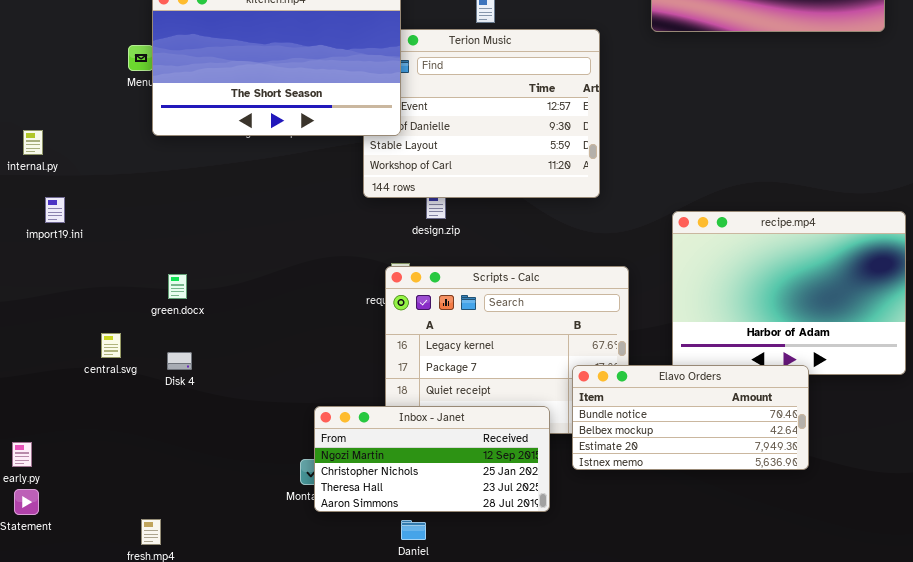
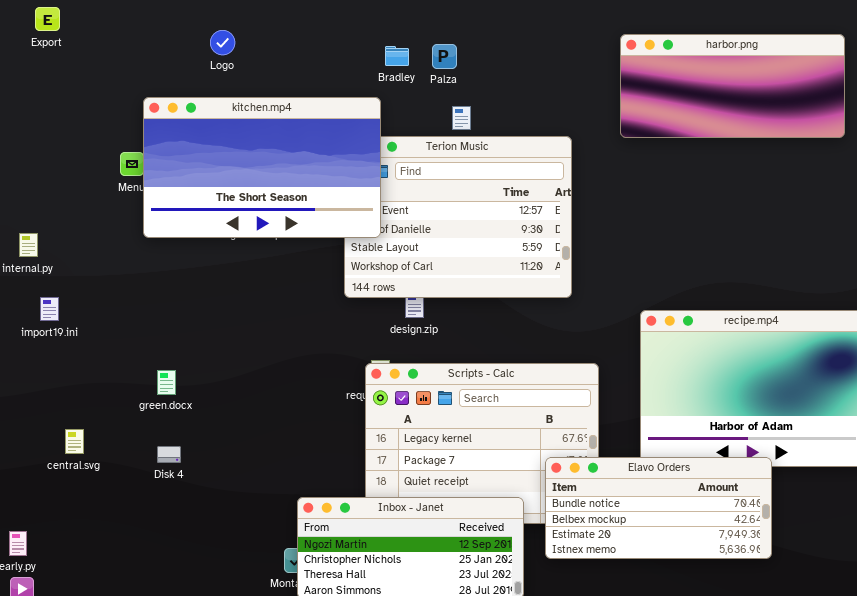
central.svg: [101,333,121,358] -> [65,429,84,454], moved

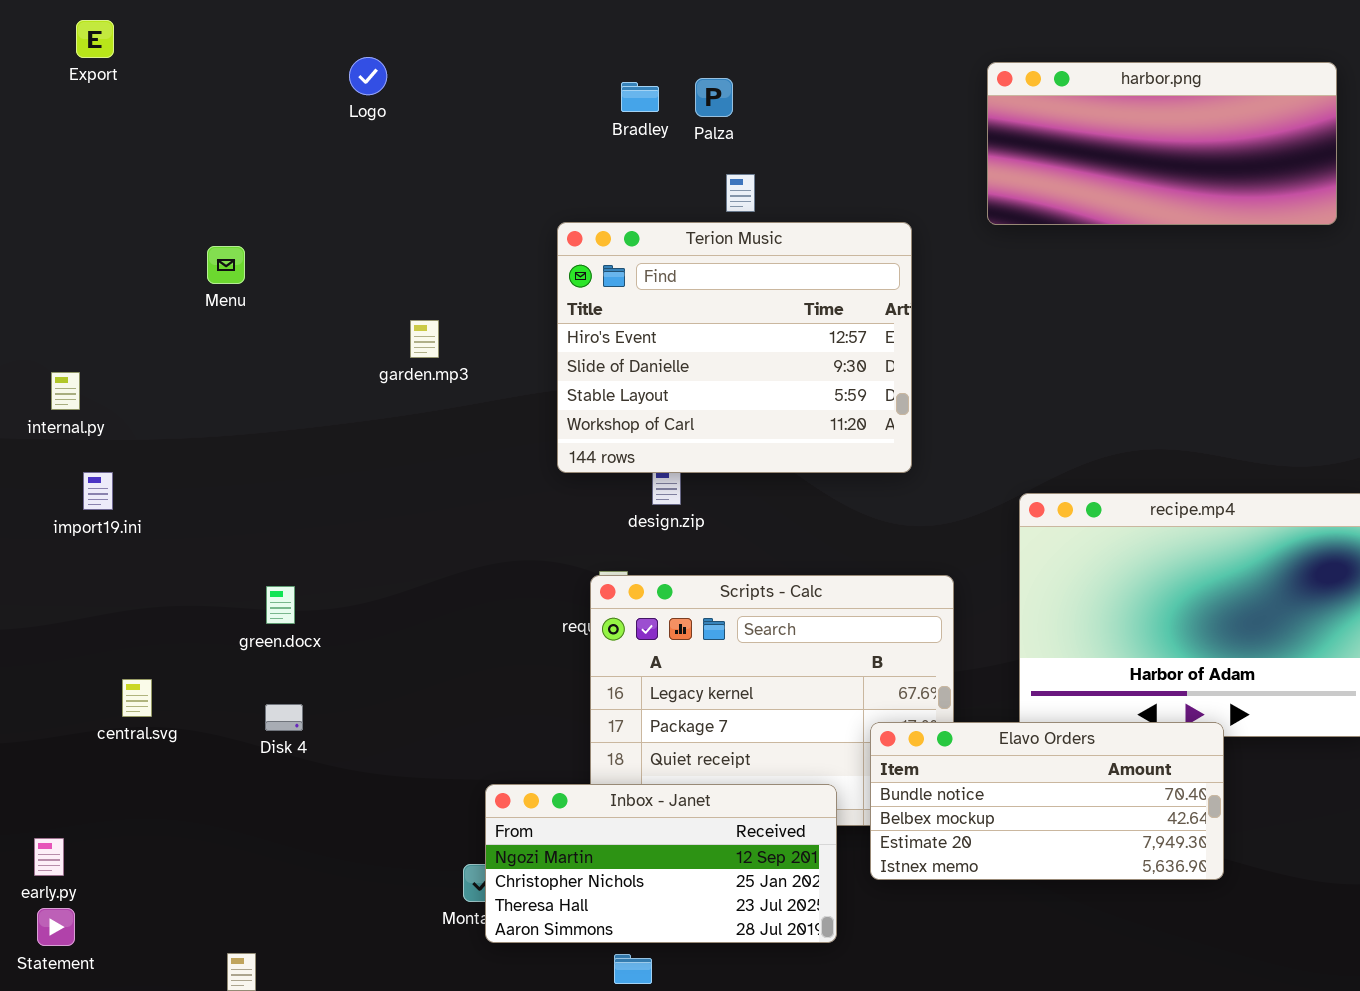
kitchen.mp4: [143,97,381,238] -> none, closed

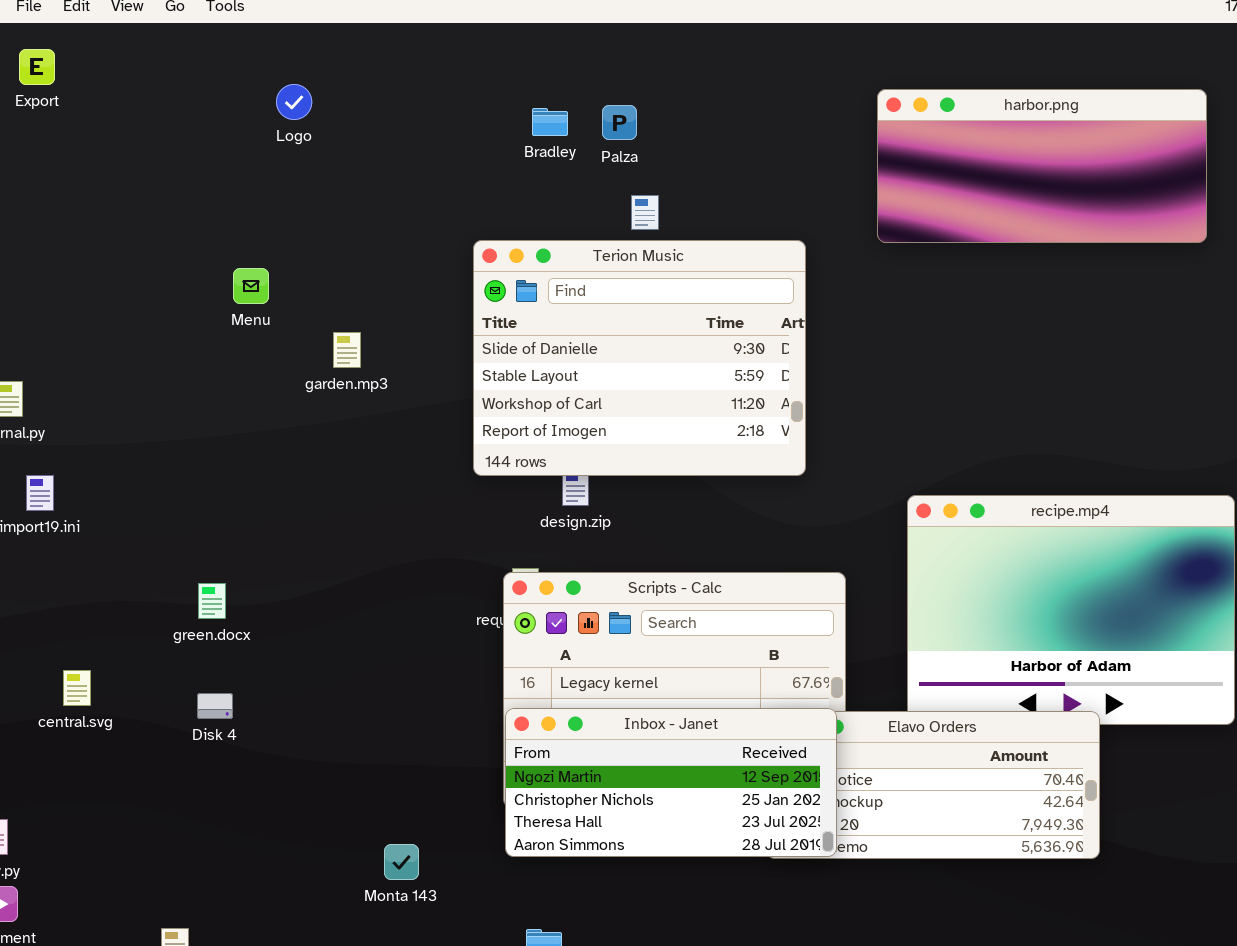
Terion Music: [557,222,912,473] -> [473,240,806,476], scrolled down 1 row
Menu: [207,246,245,284] -> [233,268,269,304], moved
Inbox - Janet: [485,784,837,943] -> [505,708,837,857], moved

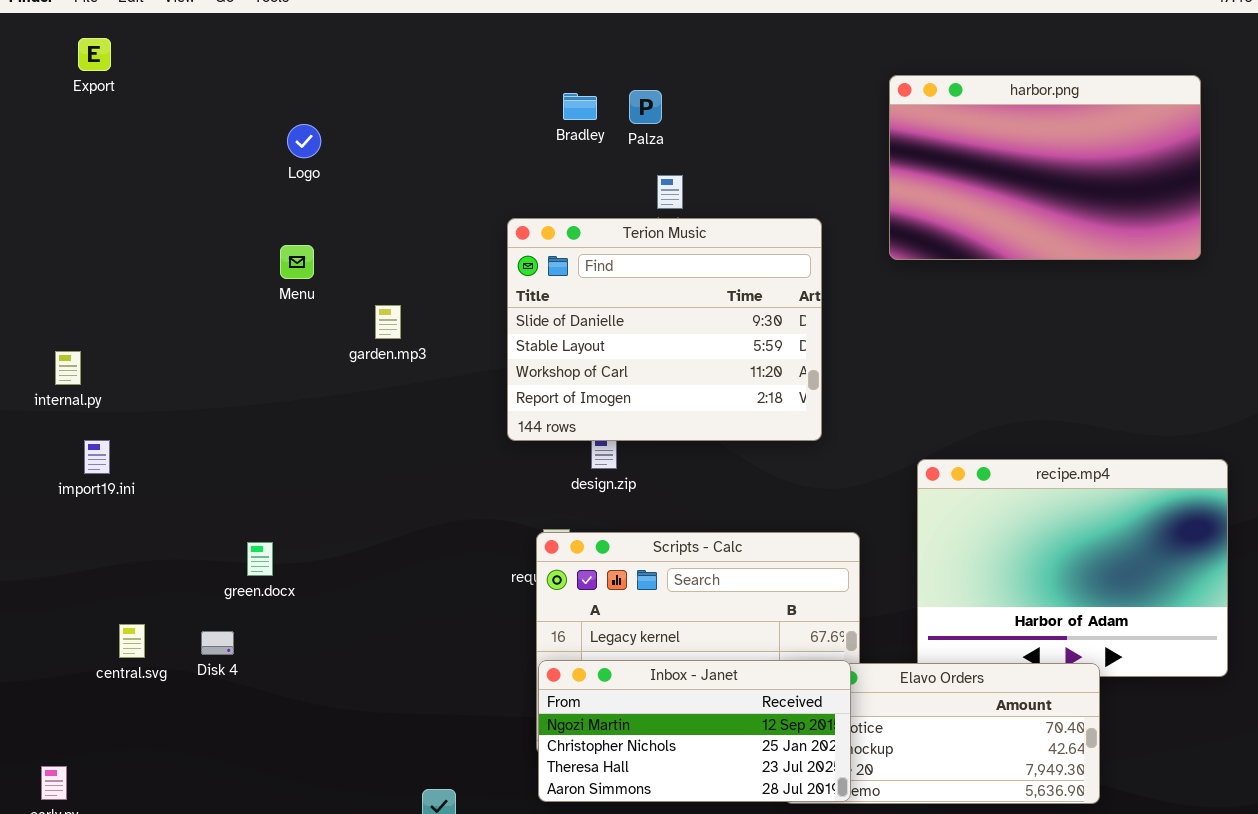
Logo: [276,84,312,120] -> [287,124,321,158], moved
harbor.png: [877,89,1207,243] -> [889,75,1201,260], resized
Disk 4: [197,693,233,719] -> [201,631,234,655], moved

